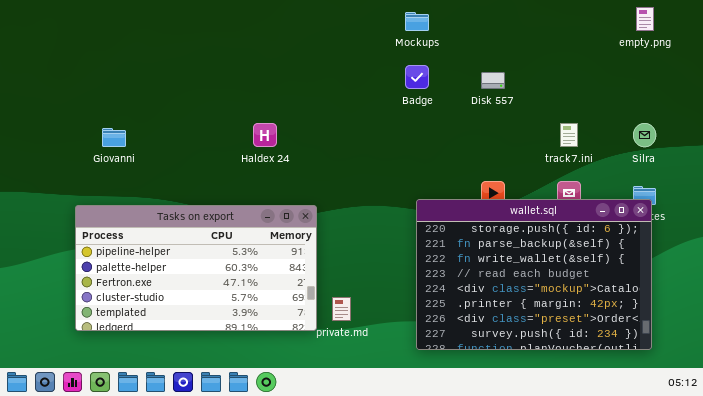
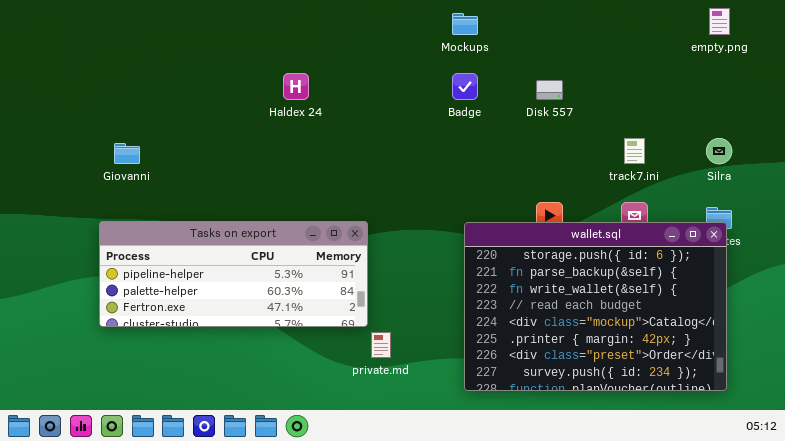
Haldex 24: [253,123,277,147] -> [283,73,309,100], moved
Tasks on export: [75,205,317,331] -> [99,221,368,327], moved, resized

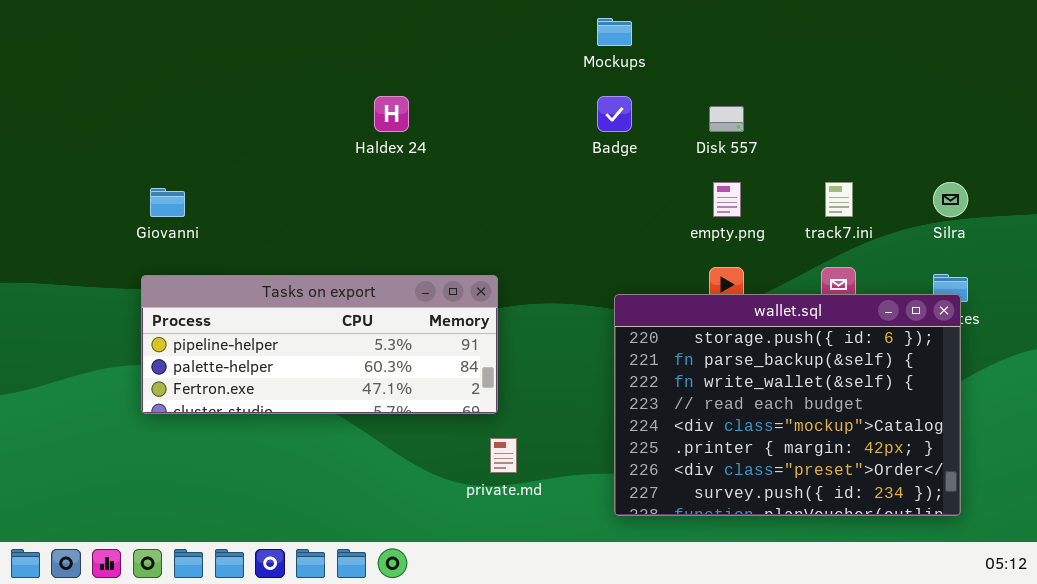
empty.png: [709,8,730,35] -> [713,182,741,217], moved
Tasks on export: [99,221,368,327] -> [141,275,498,414], moved

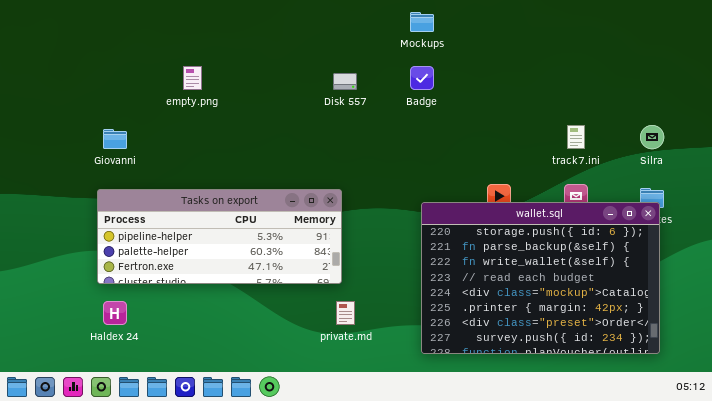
Haldex 24: [374,96,409,132] -> [103,301,127,325], moved
Disk 557: [709,106,744,132] -> [333,73,357,90], moved
empty.png: [713,182,741,217] -> [183,66,202,90], moved

